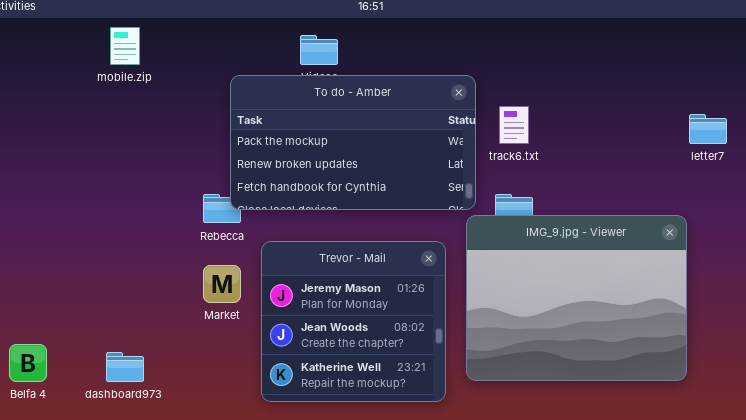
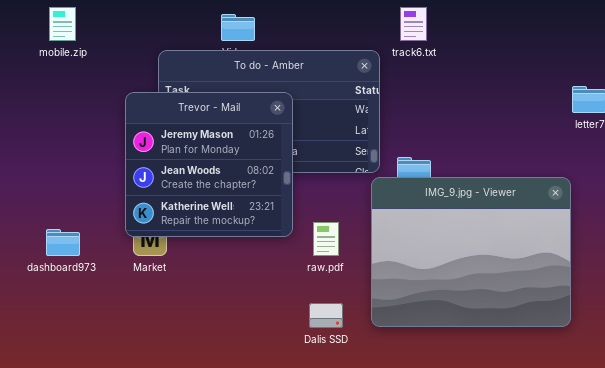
track6.txt: [499,106,529,144] -> [400,7,427,41], moved
Trevor - Mail: [261,241,446,402] -> [125,92,293,237], moved
dashboard973: [106,352,144,382] -> [46,229,80,256], moved

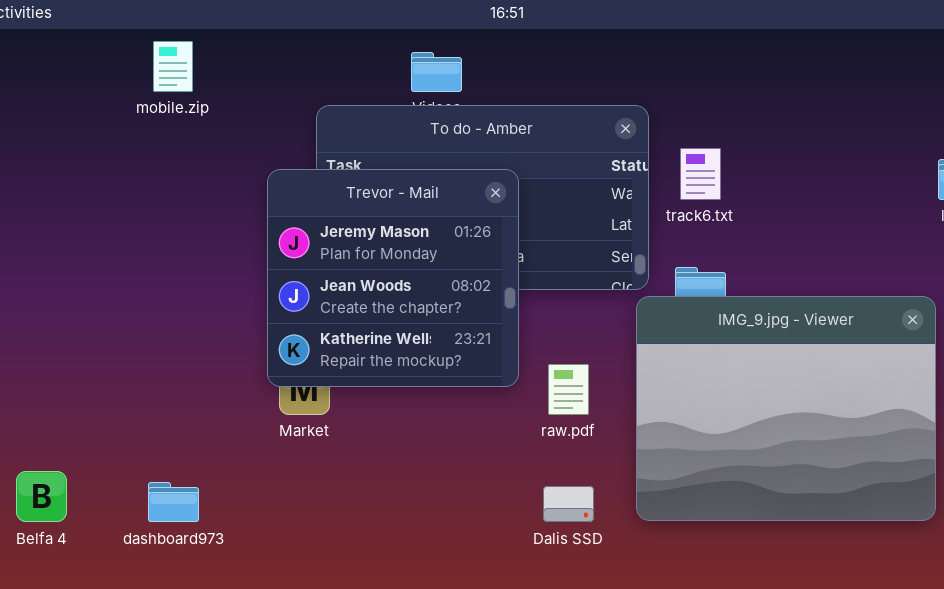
track6.txt: [400,7,427,41] -> [680,148,721,200], moved
dashboard973: [46,229,80,256] -> [148,482,199,522], moved

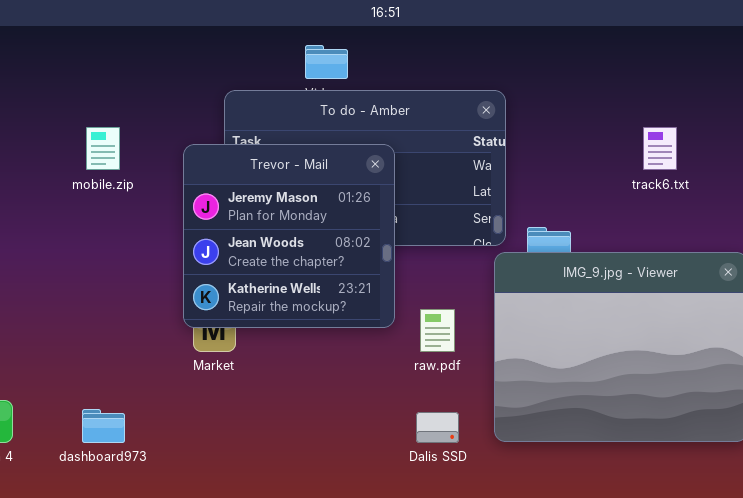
mobile.zip: [153,41,193,92] -> [86,127,120,170], moved
track6.txt: [680,148,721,200] -> [643,127,677,170], moved

